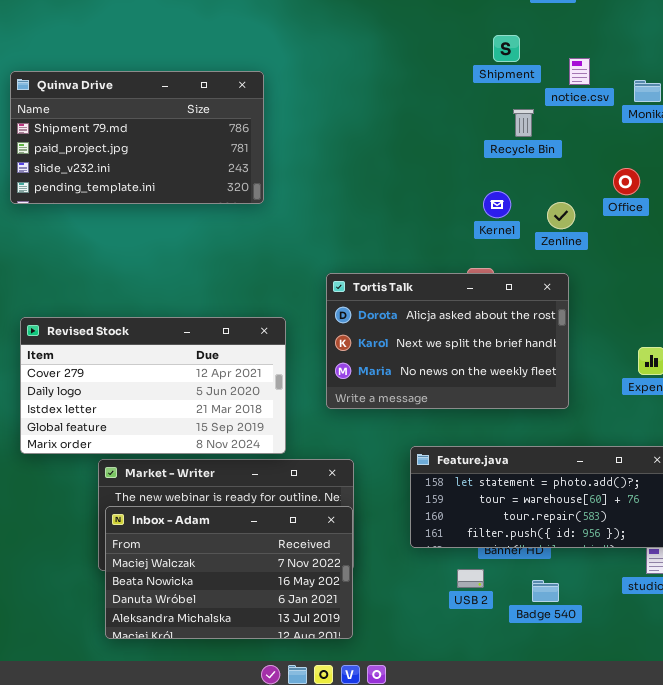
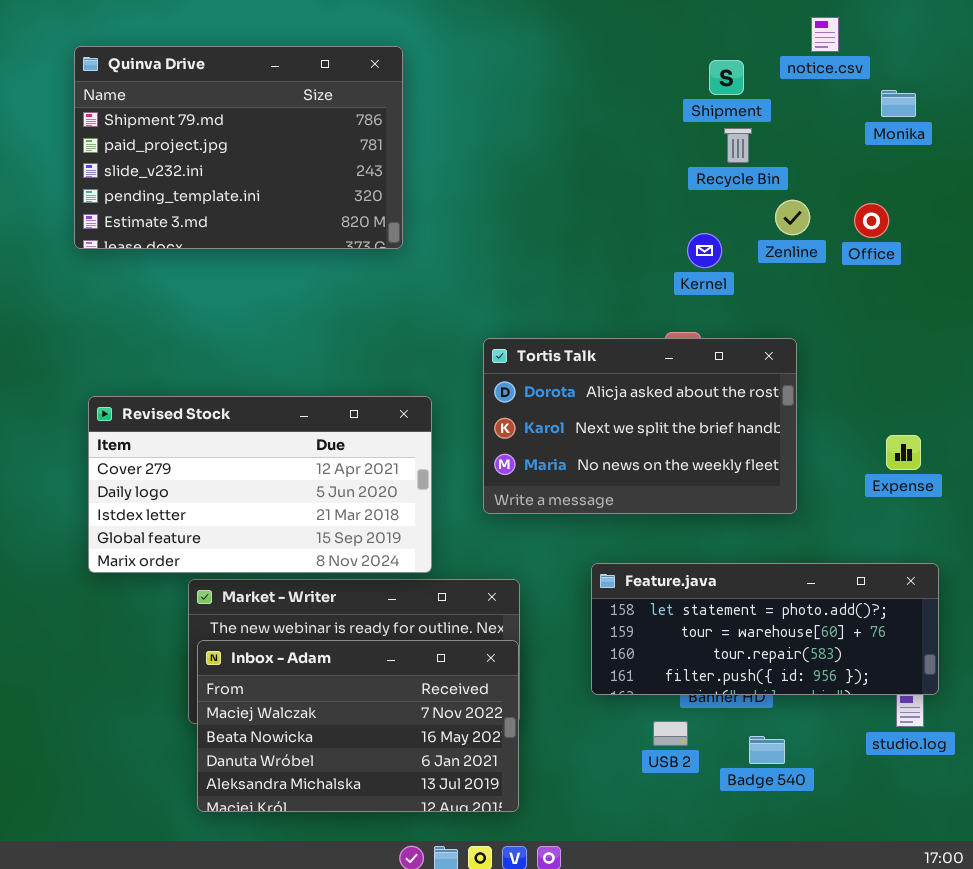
Shipment: [493,35,520,62] -> [709,60,744,95], moved
notice.csv: [569,58,590,85] -> [811,17,839,52], moved
Quinva Drive: [10,71,264,204] -> [74,46,403,249], resized
Zenline: [547,202,575,229] -> [775,200,810,235], moved

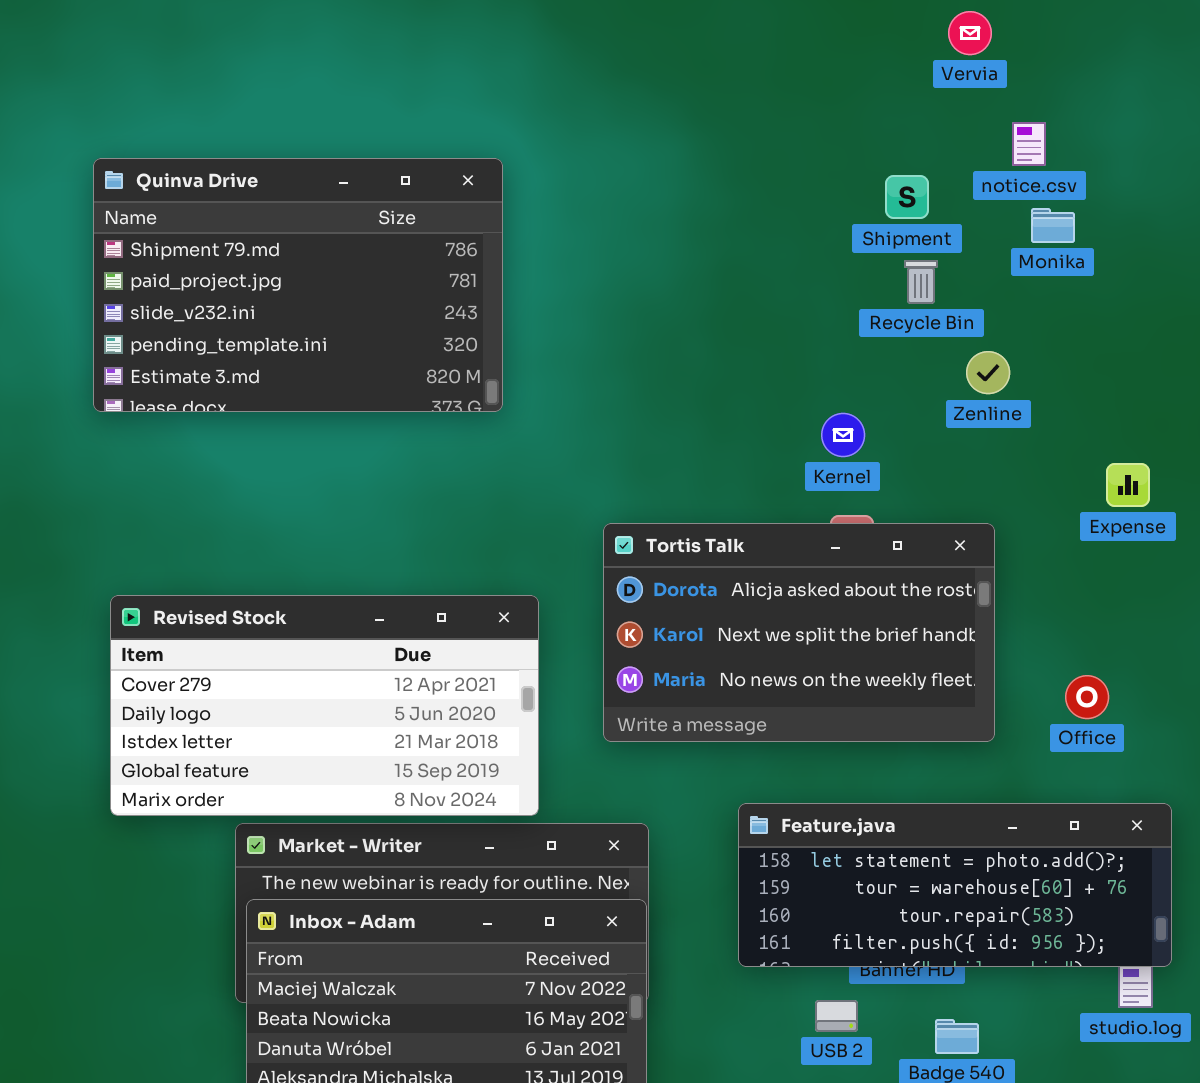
Monika: [881,90,916,117] -> [1031,208,1075,243], moved
Office: [854,203,889,238] -> [1065,675,1109,719], moved
Kernel: [687,233,722,268] -> [821,413,865,457], moved
Expense: [886,435,921,470] -> [1106,463,1150,507], moved

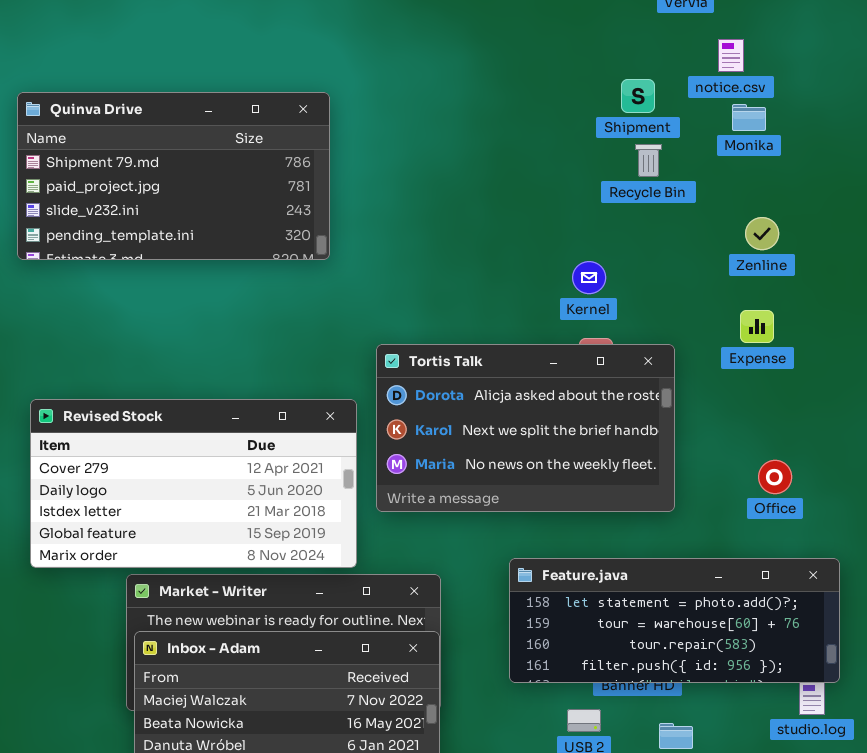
Quinva Drive: [93,158,503,412] -> [17,92,330,260], resized
Zenline: [966,351,1010,394] -> [745,217,779,250], moved
Expense: [1106,463,1150,507] -> [740,310,774,343], moved
Tortis Talk: [603,523,995,742] -> [376,344,675,512], moved

